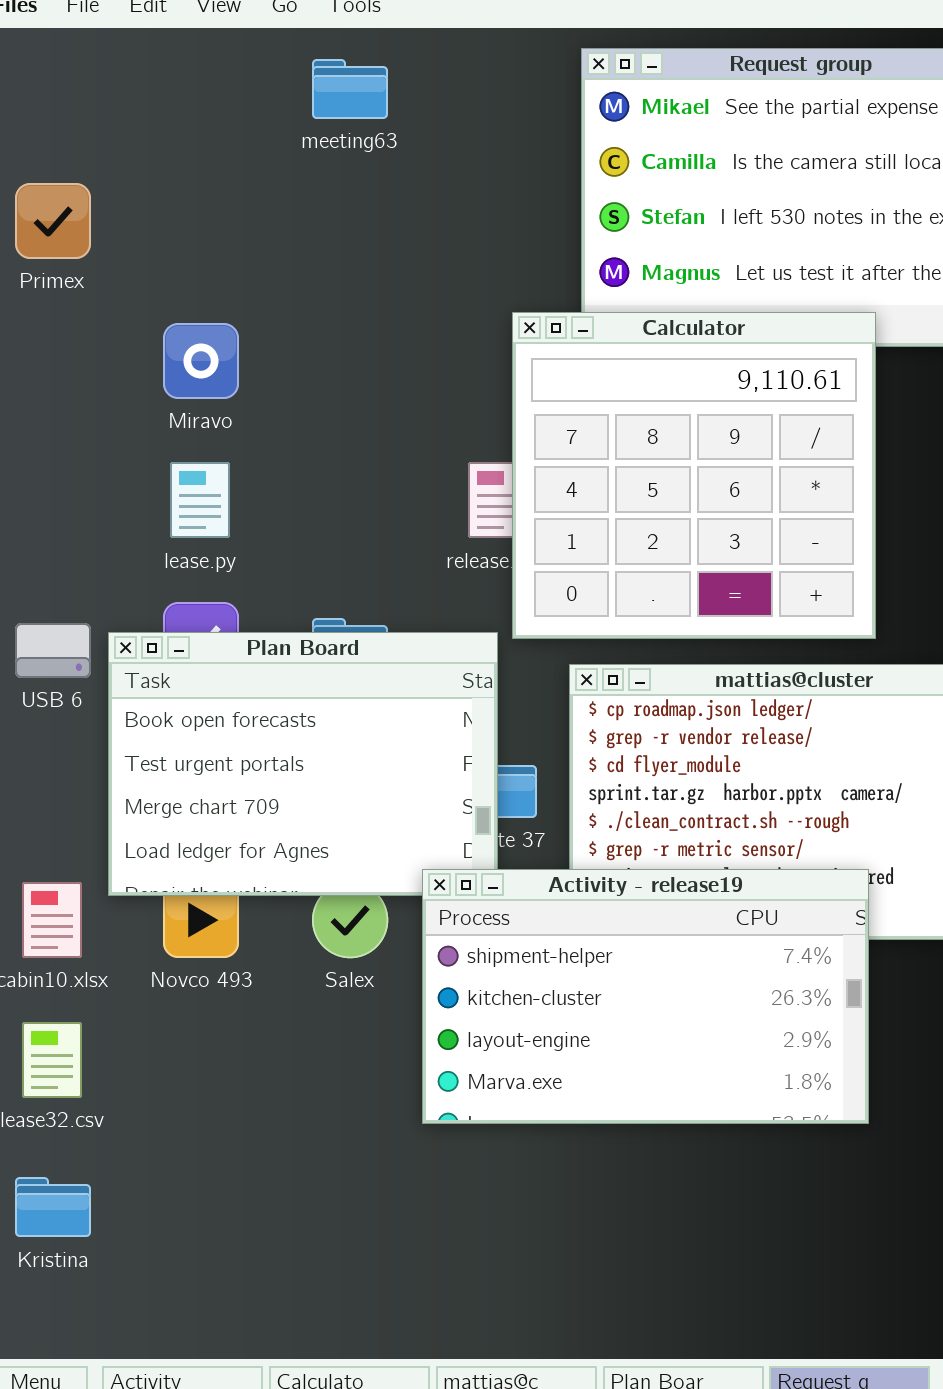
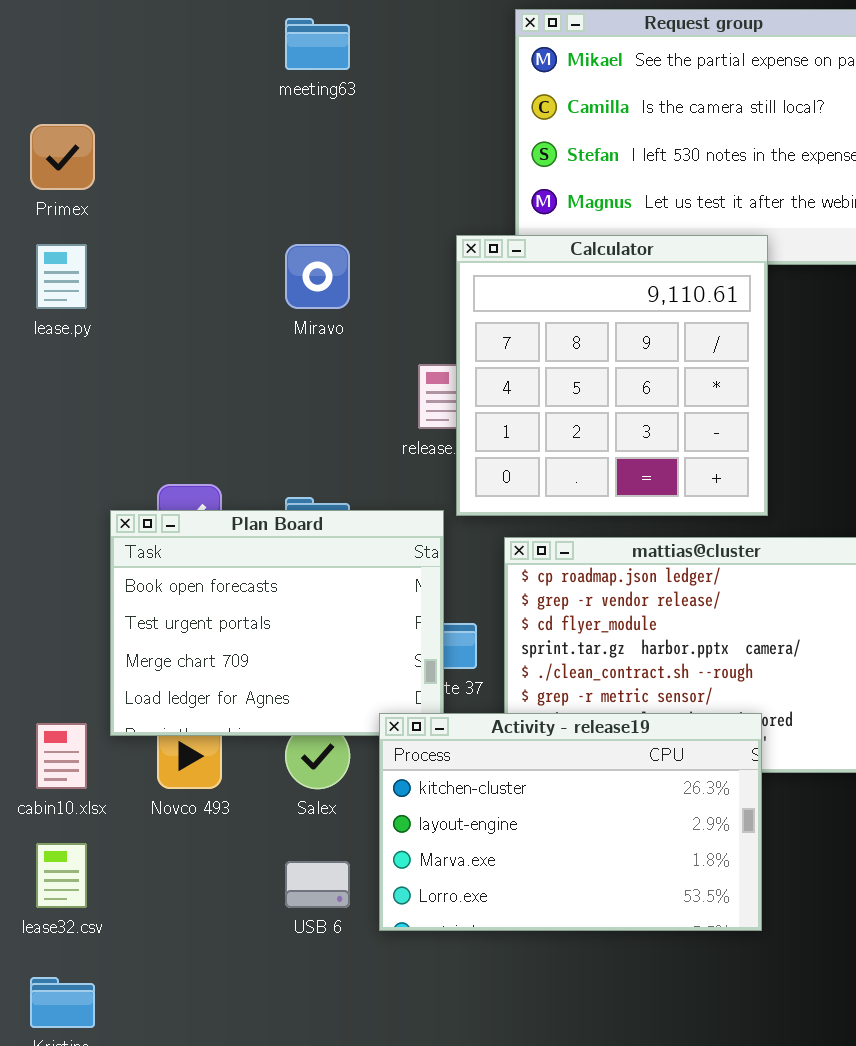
Miravo: [163,323,239,399] -> [285,244,350,309], moved
lease.py: [170,462,230,538] -> [36,244,87,309], moved
USB 6: [15,623,91,678] -> [285,861,350,908], moved
Activity - release19: [422,869,869,1124] -> [379,713,762,931], scrolled down 1 row

